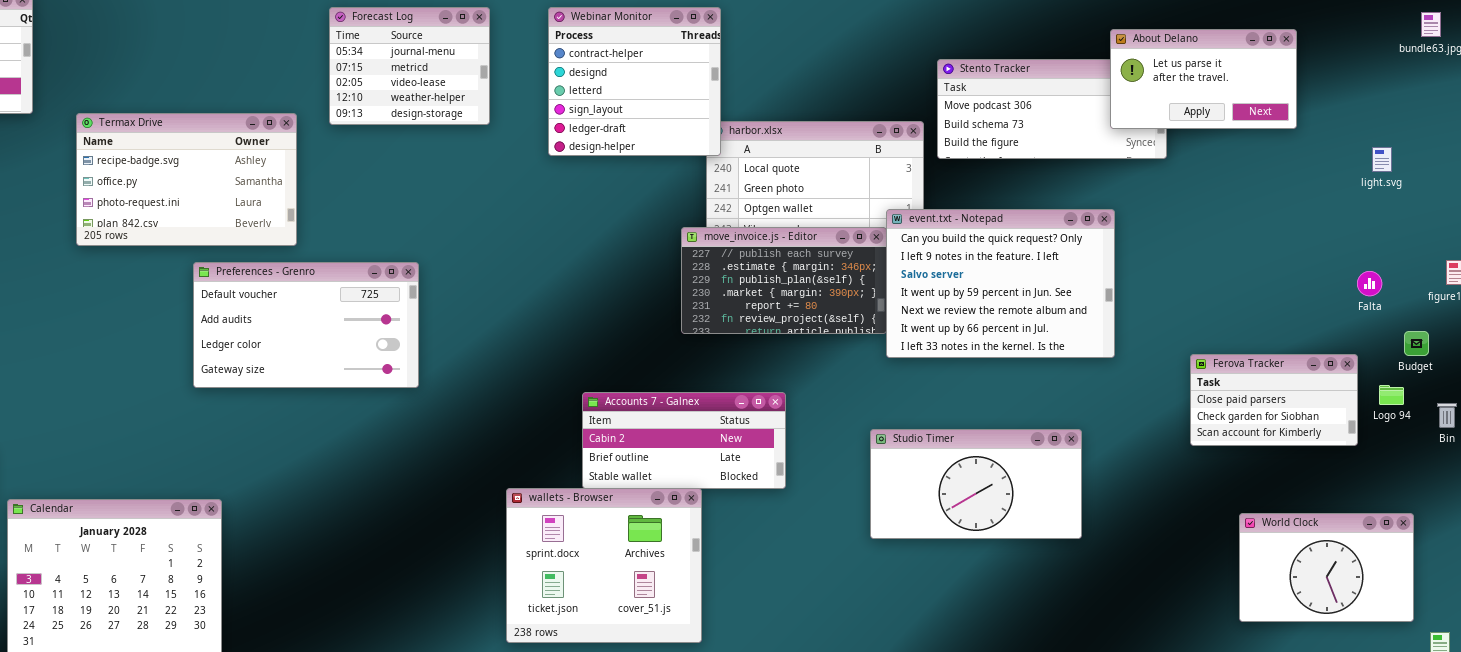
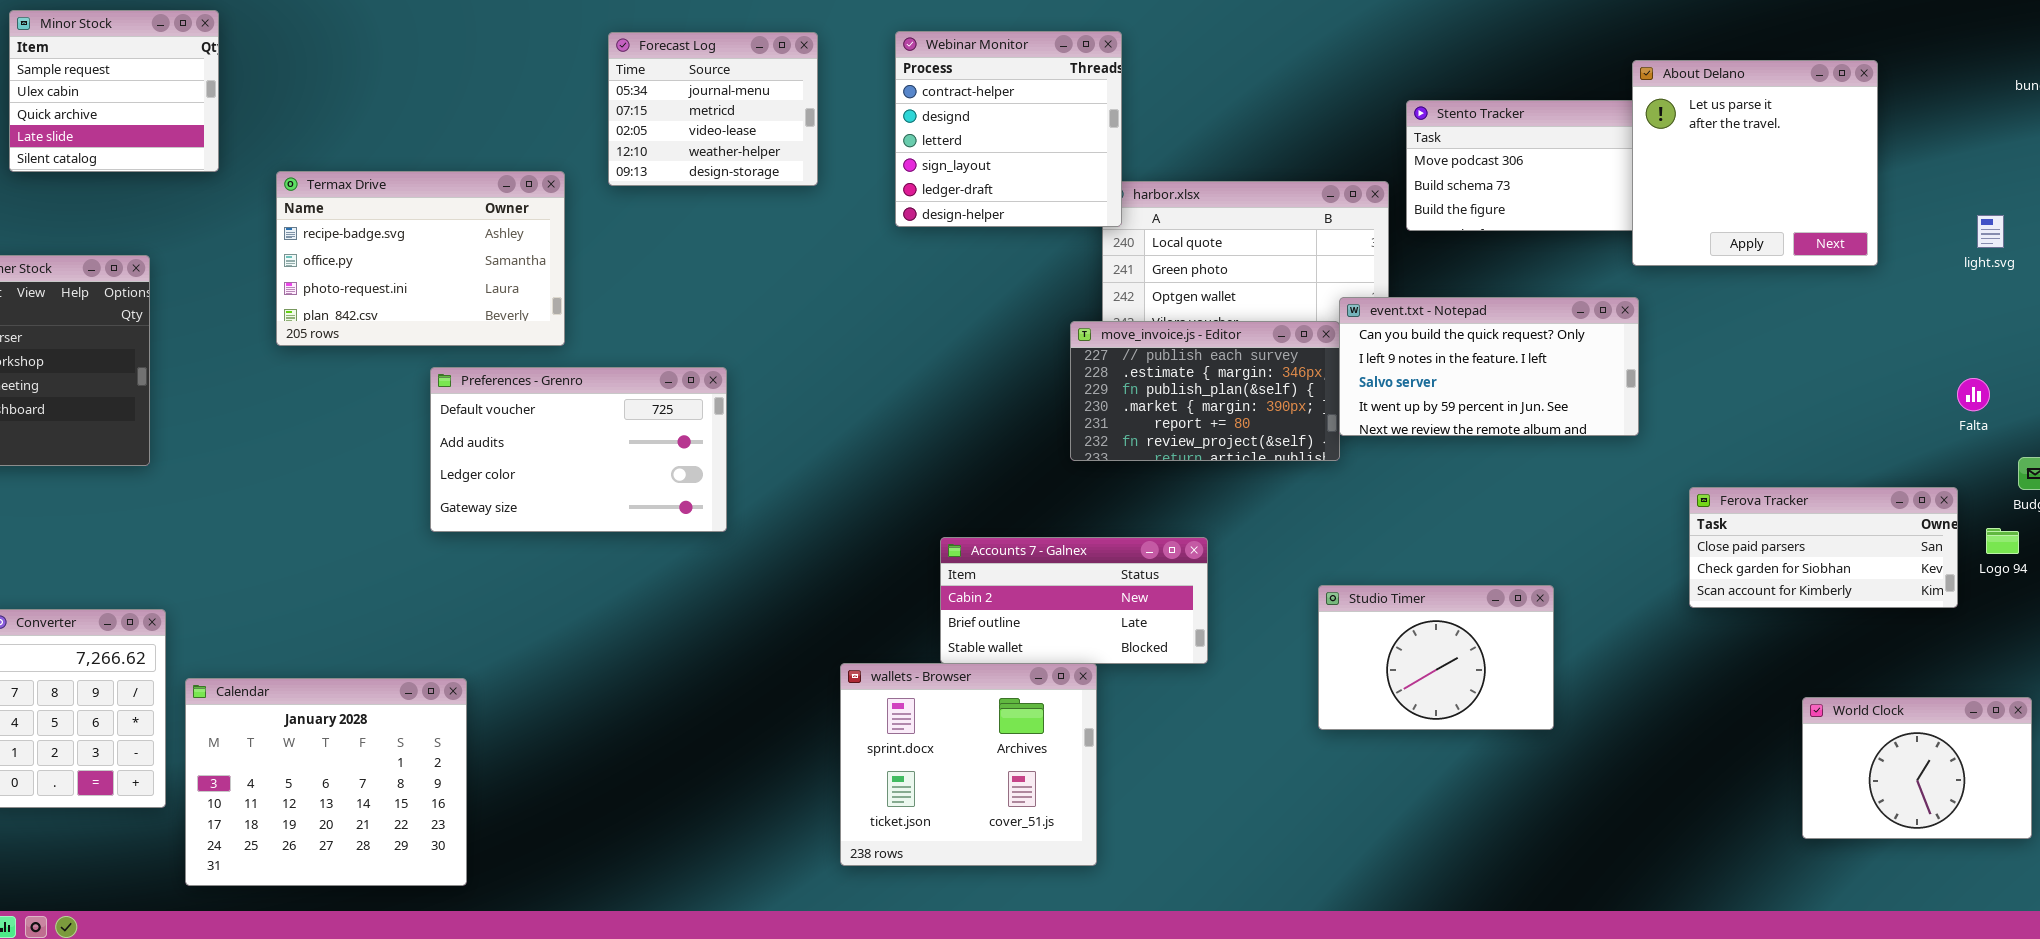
About Delano: [1110,29,1297,129] -> [1632,60,1878,266], resized
event.txt - Notepad: [886,209,1115,358] -> [1339,297,1639,436], resized
Ferova Tracker: [1190,354,1358,446] -> [1689,487,1958,608], resized
Studio Timer: [870,429,1082,539] -> [1318,585,1554,730], resized

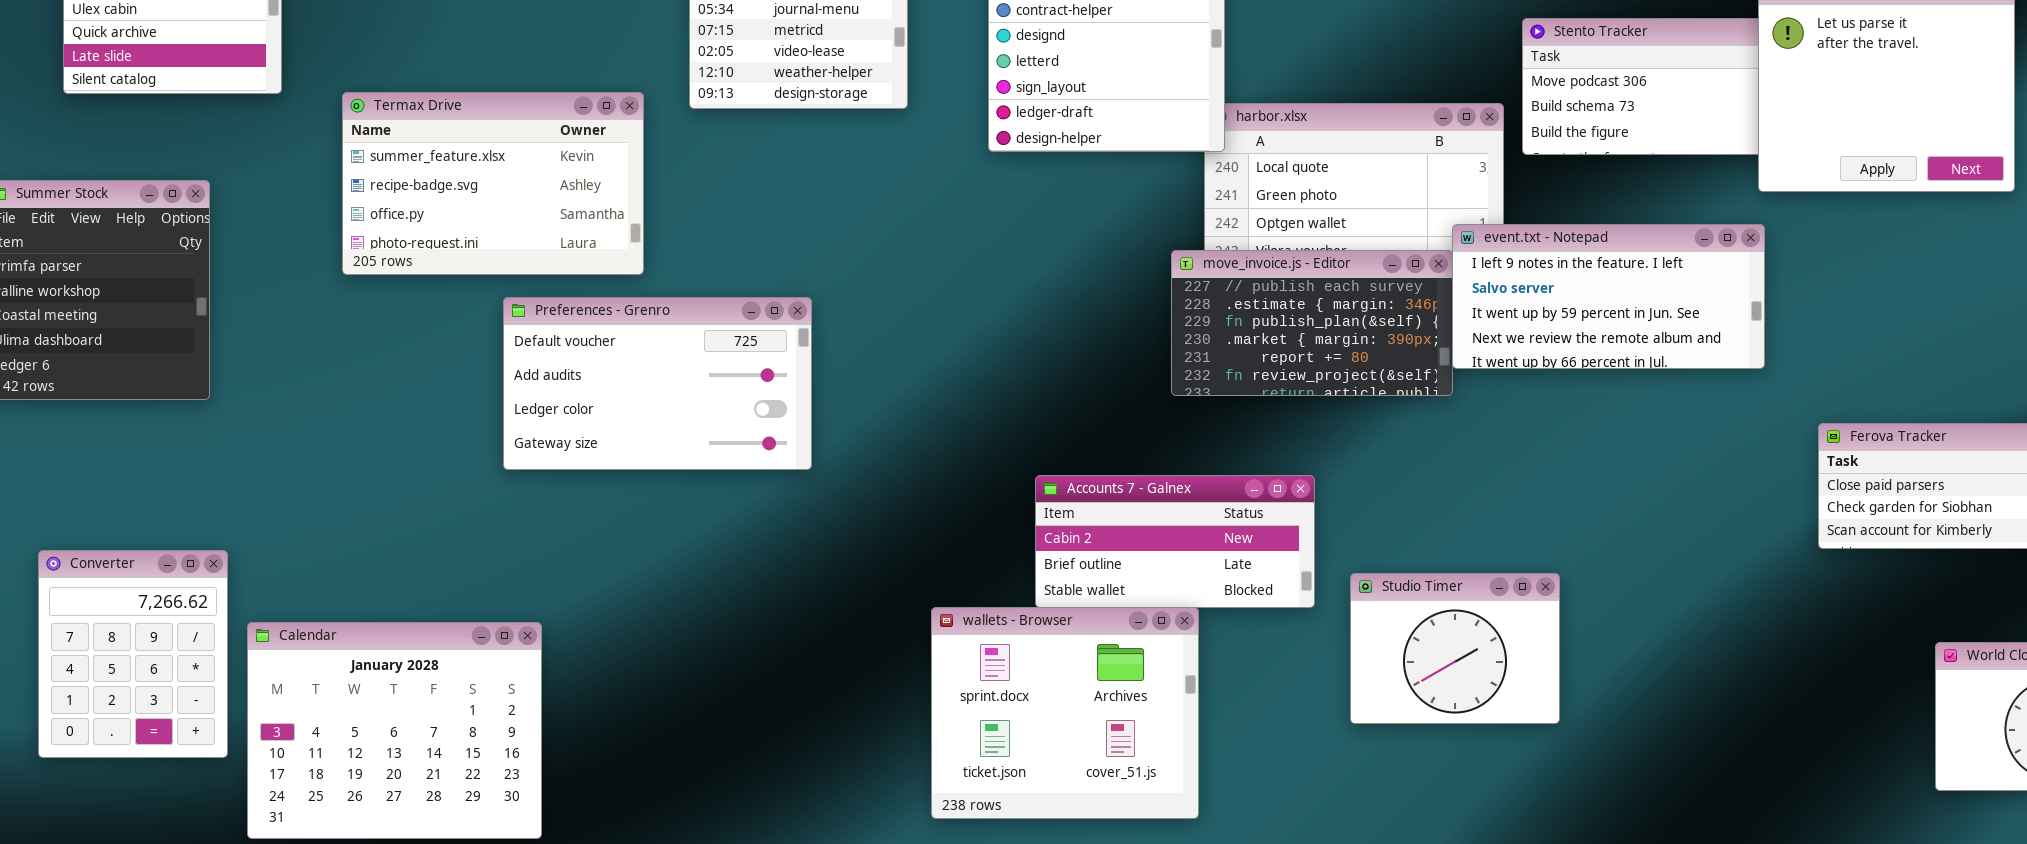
Termax Drive: [276,171,565,346] -> [342,92,644,275], scrolled up 1 row
event.txt - Notepad: [1339,297,1639,436] -> [1452,224,1765,369], scrolled down 1 row
Studio Timer: [1318,585,1554,730] -> [1350,573,1560,724], moved, resized

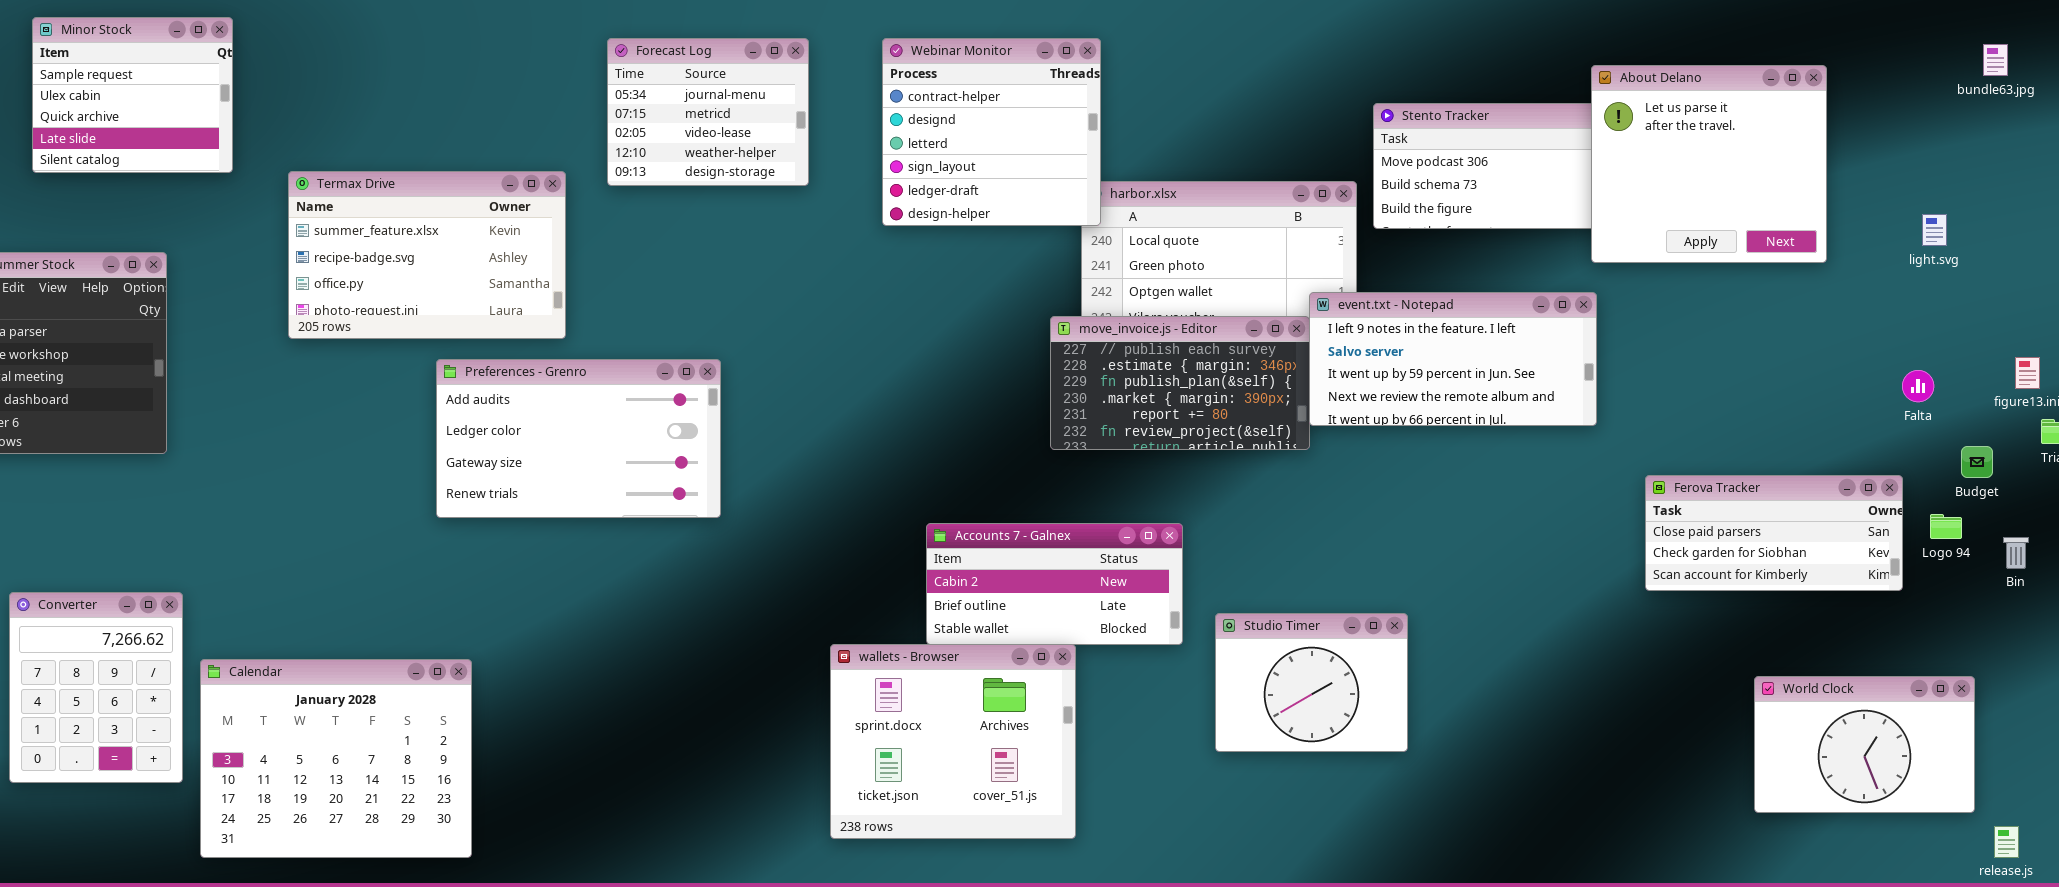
Preferences - Grenro: [503,297,812,470] -> [436,359,721,518], scrolled down 1 row

